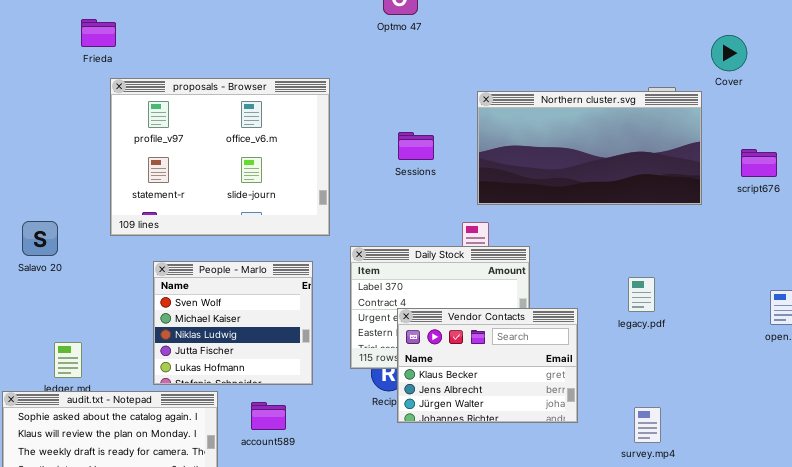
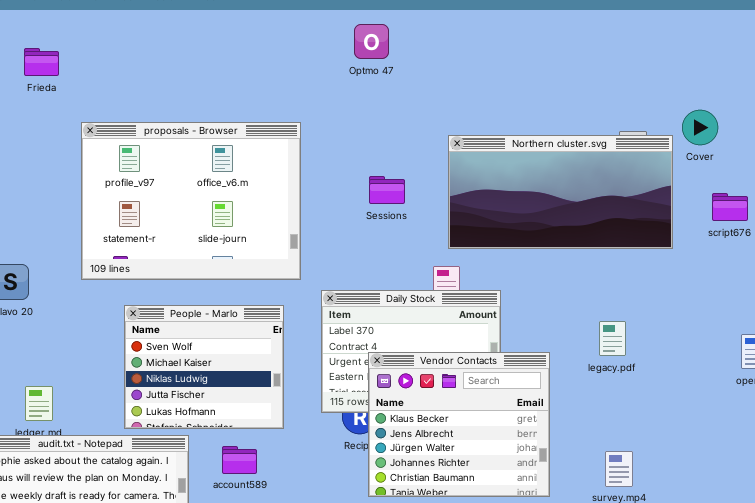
Frieda: [81,19,116,47] -> [24,48,59,76], moved
Cover: [711,35,747,71] -> [682,110,718,145], moved
Vendor Contacts: [397,308,578,423] -> [368,352,550,497], resized

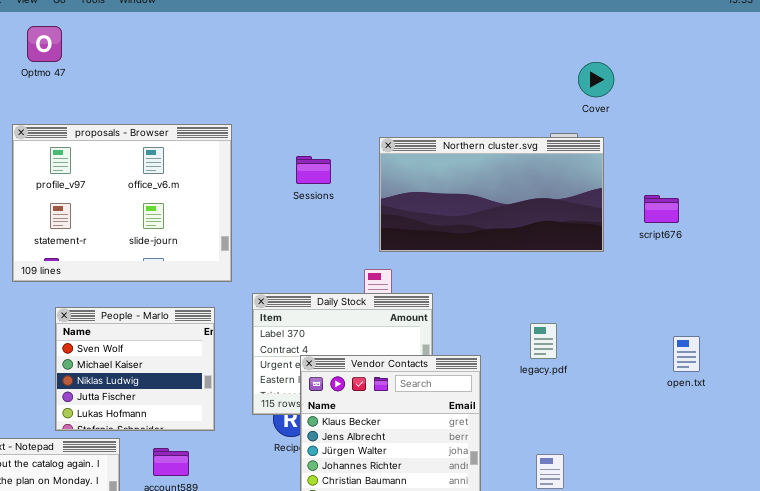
Optmo 47: [354,24,389,59] -> [27,26,62,62], moved
Cover: [682,110,718,145] -> [578,62,614,97], moved
Sessions: [369,176,405,204] -> [296,156,331,184], moved

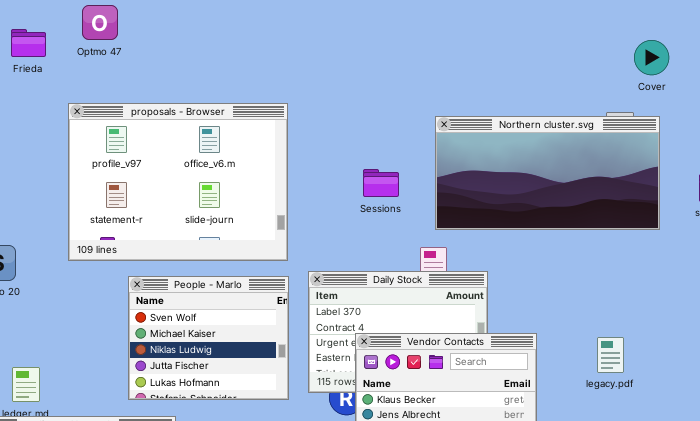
Sessions: [296,156,331,184] -> [363,169,399,197], moved
People - Marlo: [55,307,215,431] -> [128,276,289,400], moved
legacy.pdf: [530,323,557,359] -> [597,337,624,373], moved

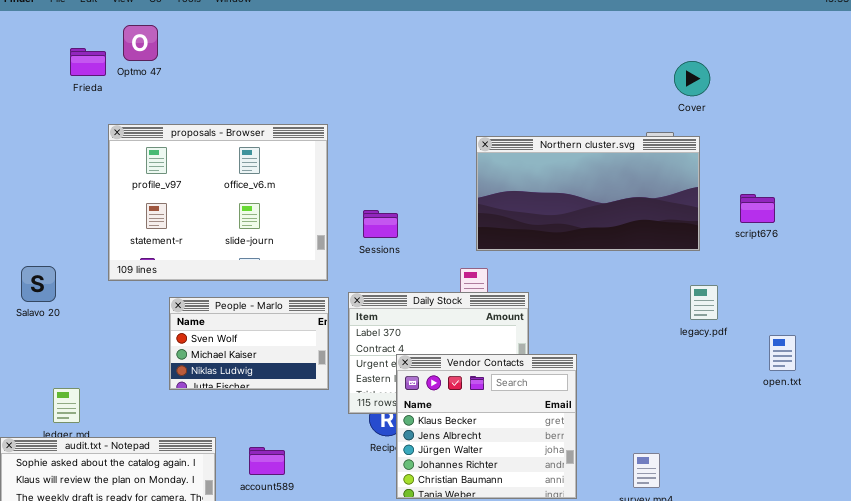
Frieda: [11,29,46,57] -> [70,48,106,76], moved
Sessions: [363,169,399,197] -> [363,210,398,238], moved
People - Marlo: [128,276,289,400] -> [169,297,329,390], resized
legacy.pdf: [597,337,624,373] -> [690,285,718,320], moved

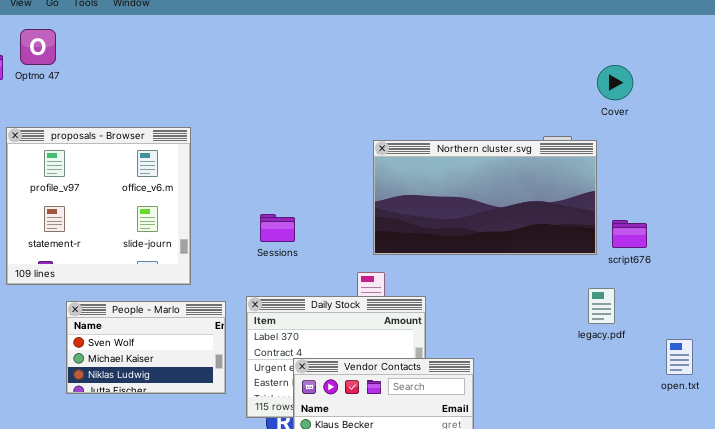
Cover: [674,61,710,96] -> [597,65,633,100], moved
proposals - Browser: [108,124,328,281] -> [6,127,191,285], resized
script676: [740,194,775,223] -> [612,220,647,248], moved

